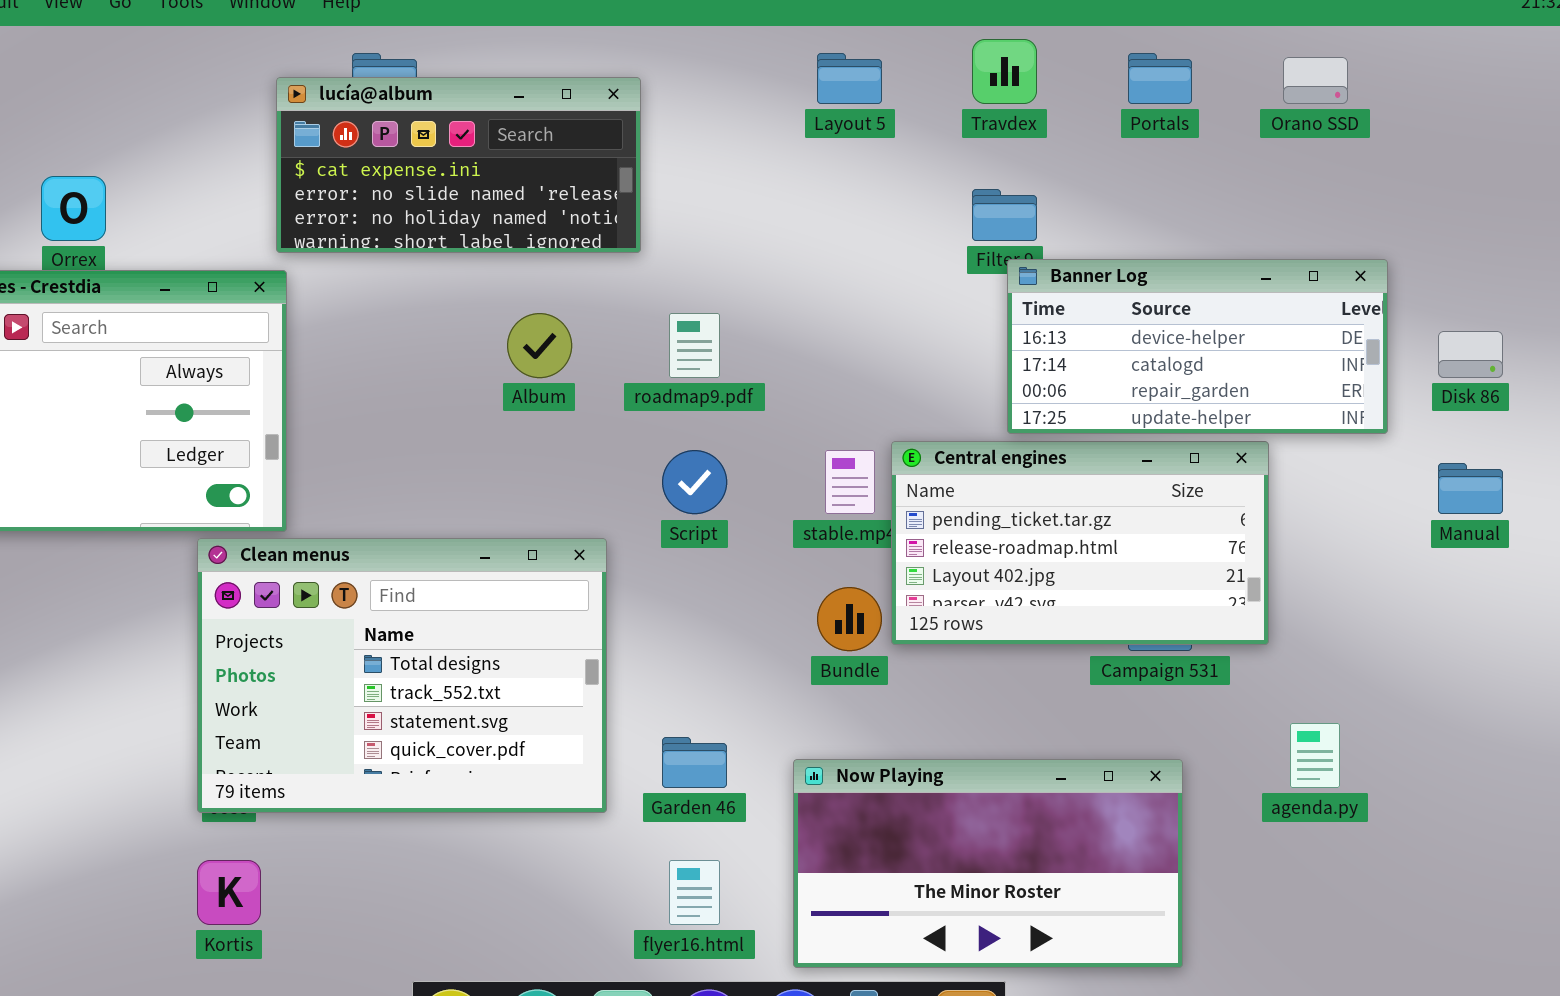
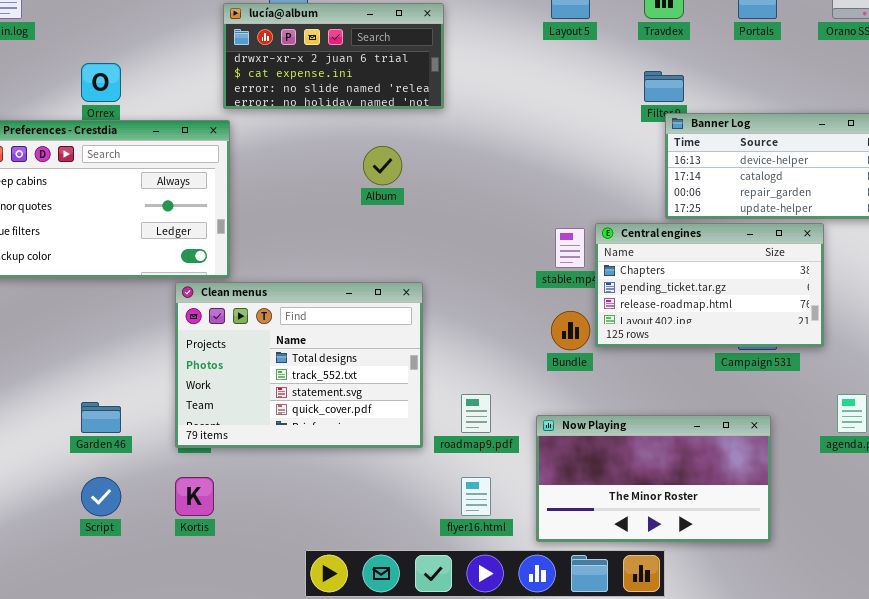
lucía@album: [276,77,641,253] -> [223,3,444,109], scrolled up 1 row
roadmap9.pdf: [669,313,720,378] -> [461,394,491,433], moved
Central engines: [891,441,1269,645] -> [595,223,824,347], scrolled up 1 row
Script: [662,450,727,514] -> [81,477,121,516], moved
Garden 46: [662,737,727,788] -> [81,402,121,433], moved

